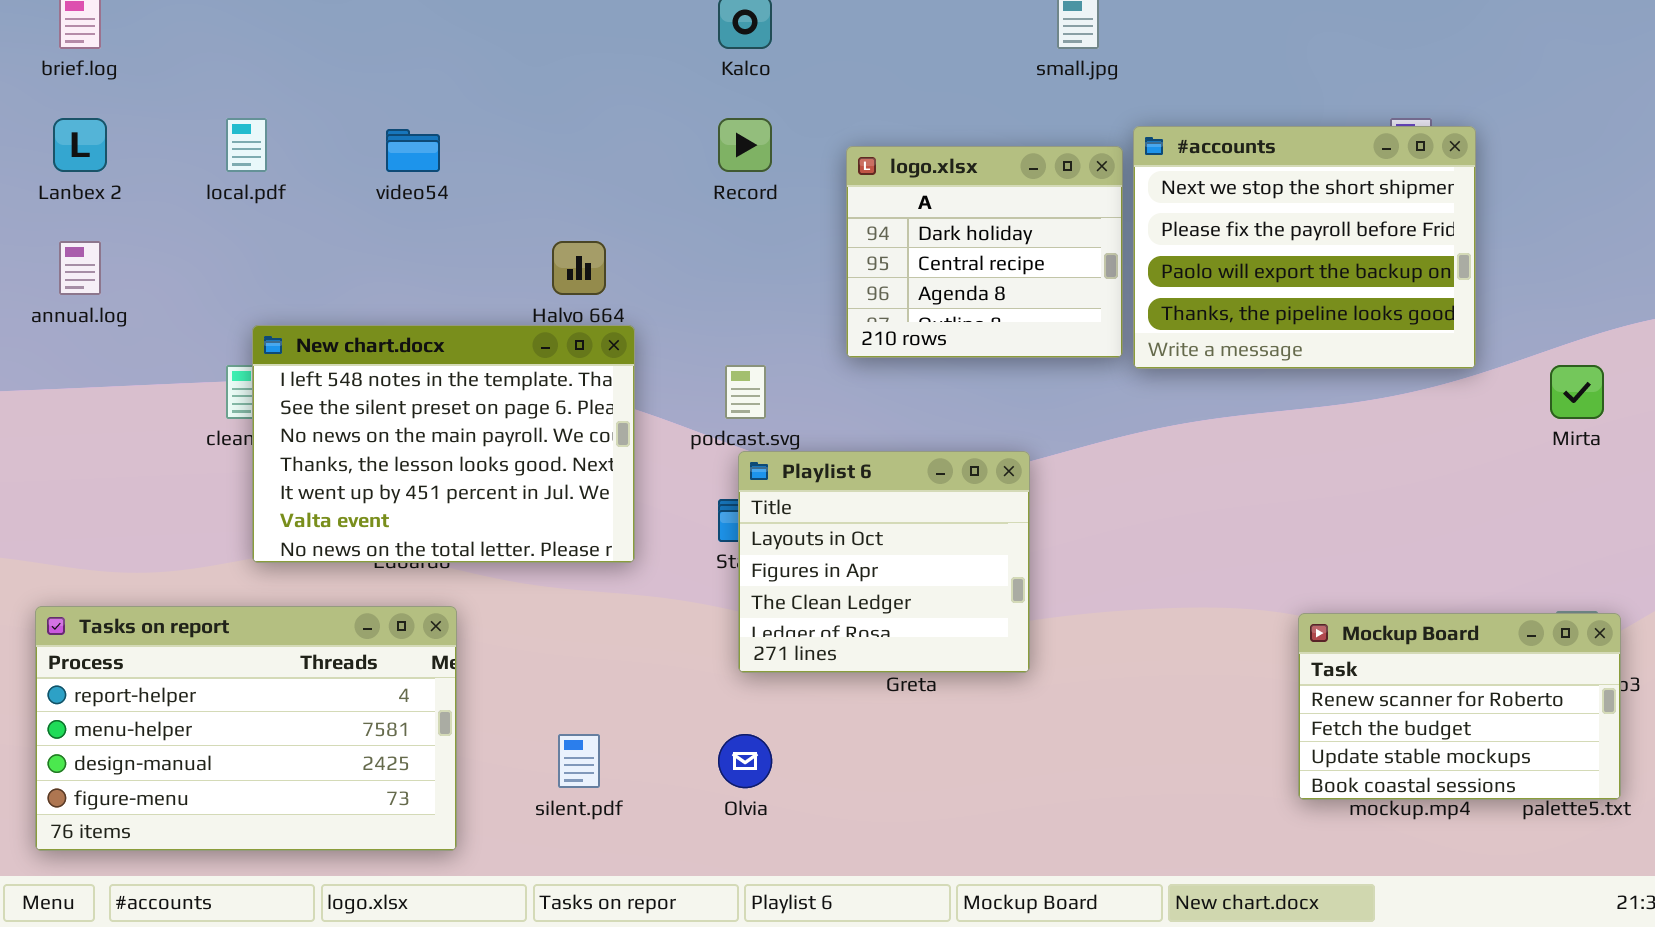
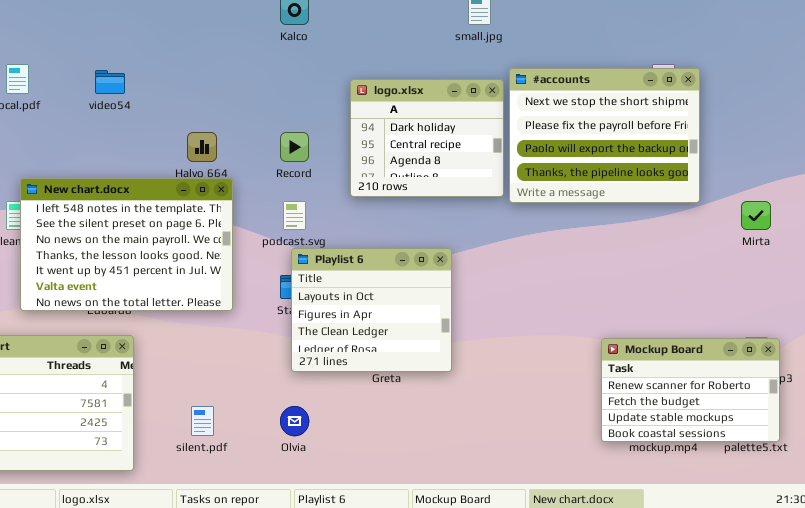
Record: [718,118,772,172] -> [280,132,309,162], moved

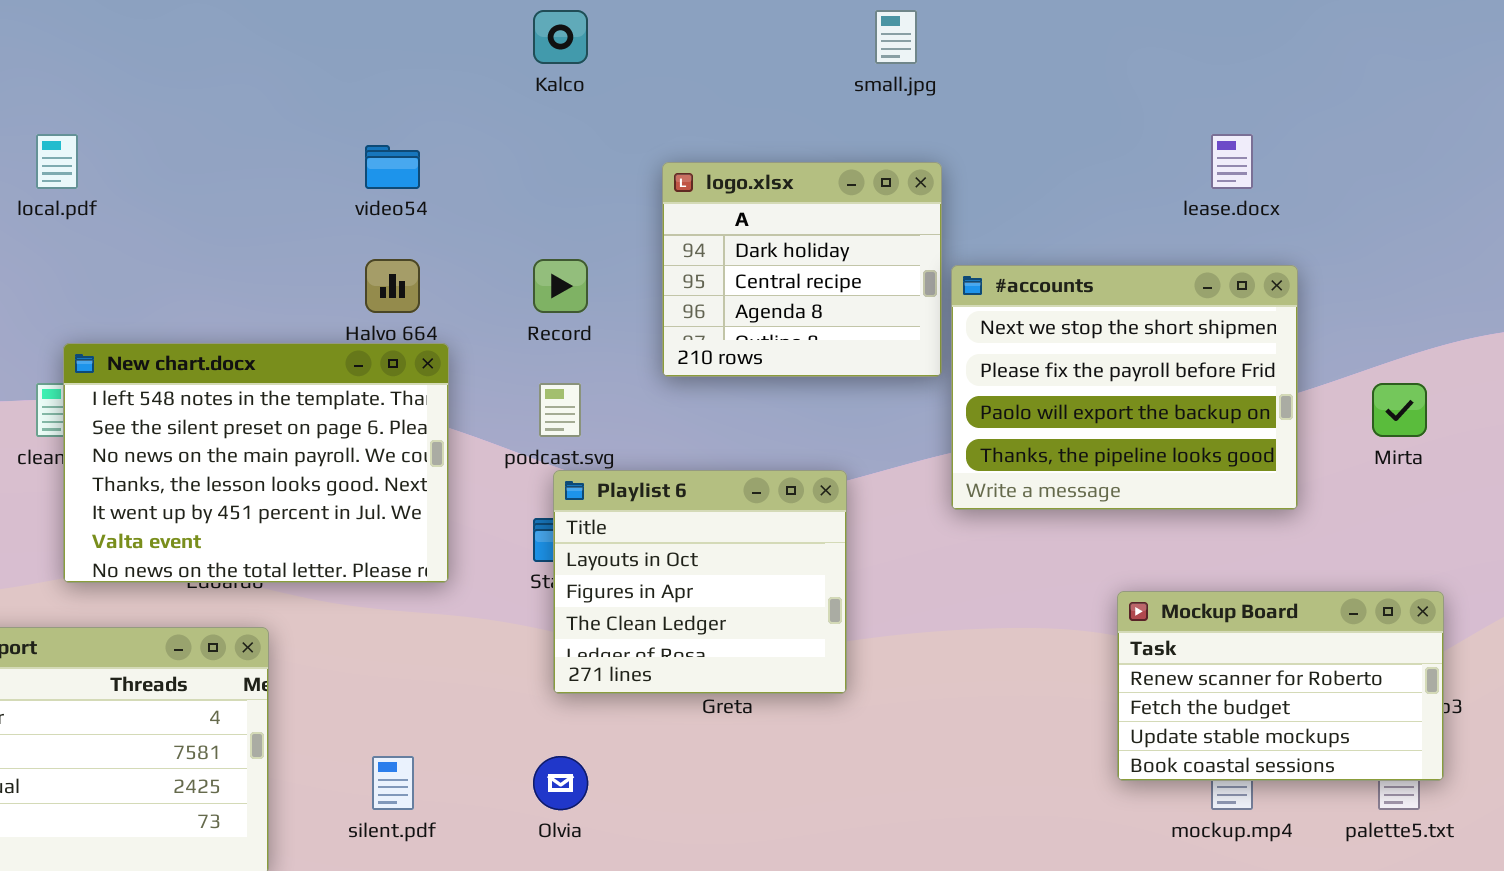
#accounts: [509,68,700,203] -> [951,265,1298,510], moved
video54: [95,70,125,94] -> [365,145,420,189], moved
Mockup Board: [601,338,780,442] -> [1117,591,1444,781], moved

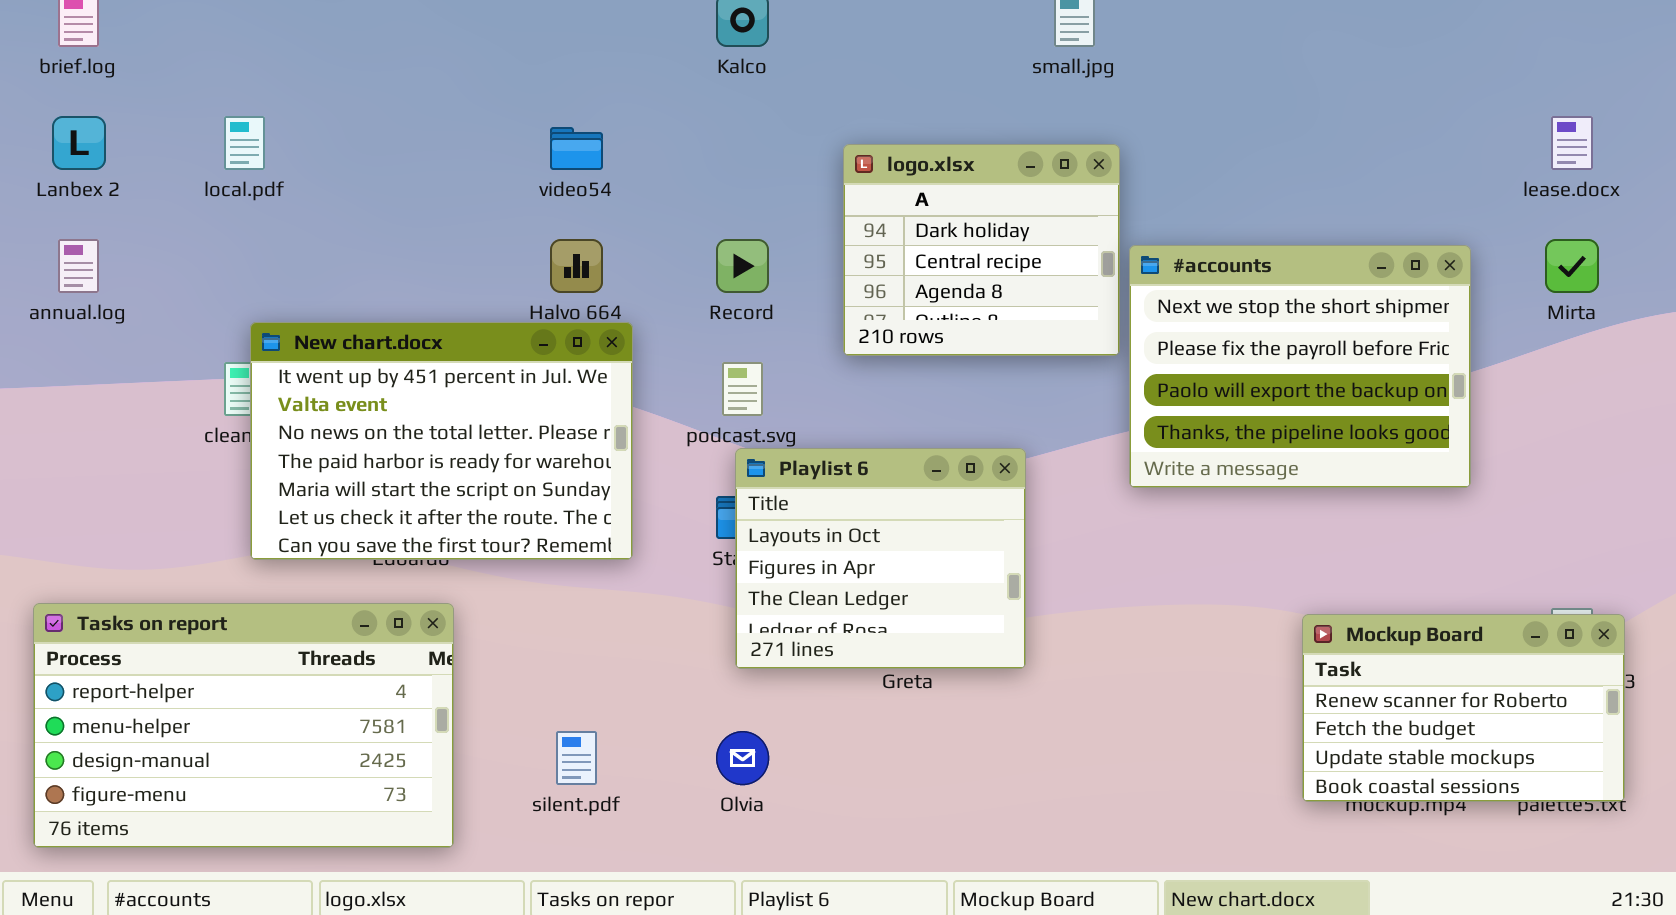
lease.docx: [1211,134,1253,189] -> [1551,116,1593,170], moved
New chart.docx: [63,343,449,583] -> [250,322,633,560], scrolled down 4 rows
Mirta: [1372,383,1427,437] -> [1545,239,1599,293], moved
Mockup Board: [1117,591,1444,781] -> [1302,614,1625,802], moved

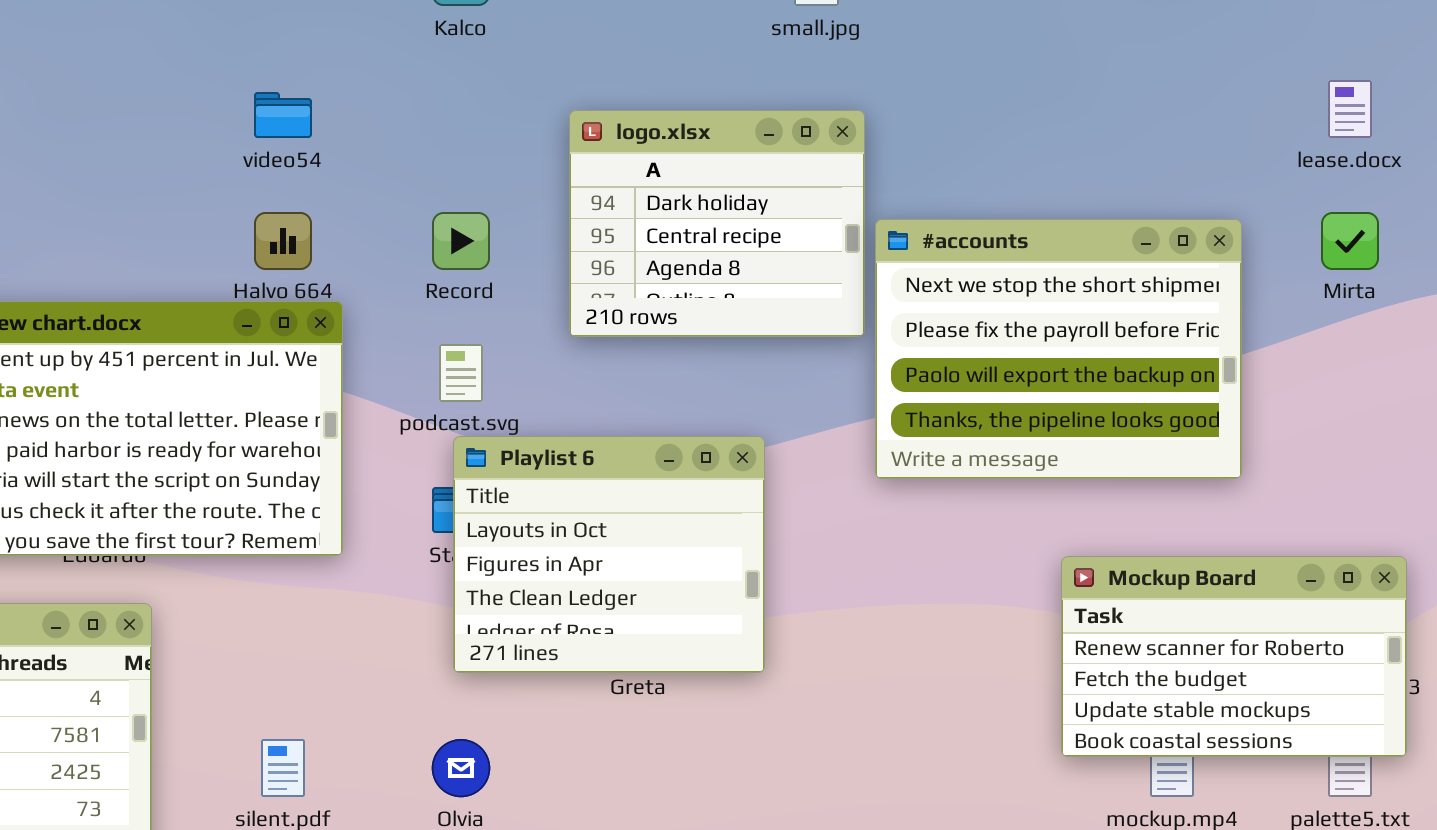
Mockup Board: [1302,614,1625,802] -> [1061,556,1407,757], moved

